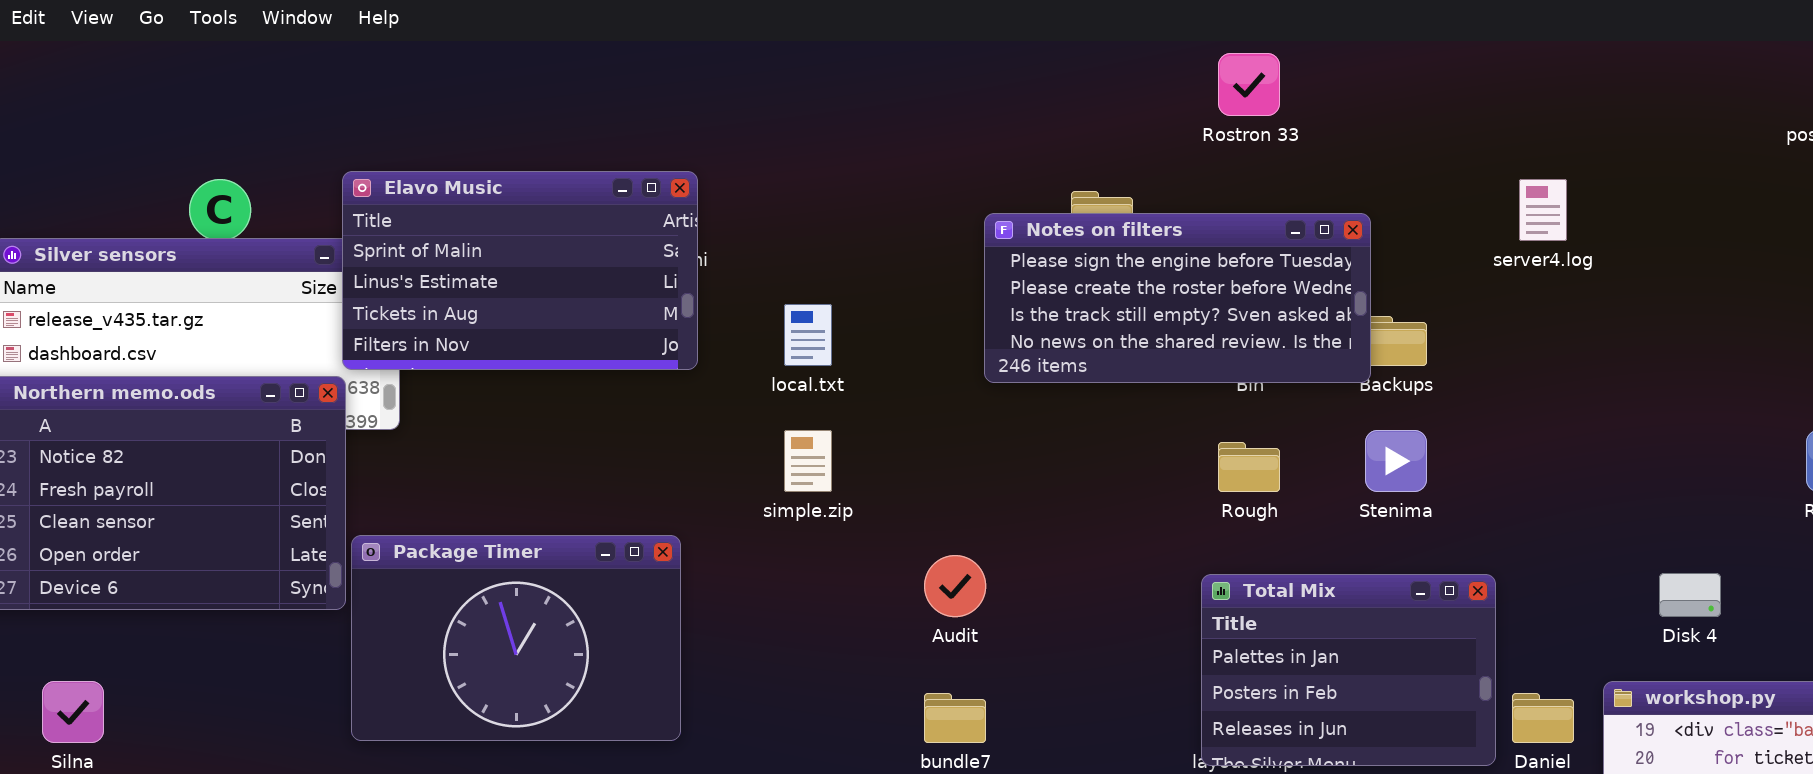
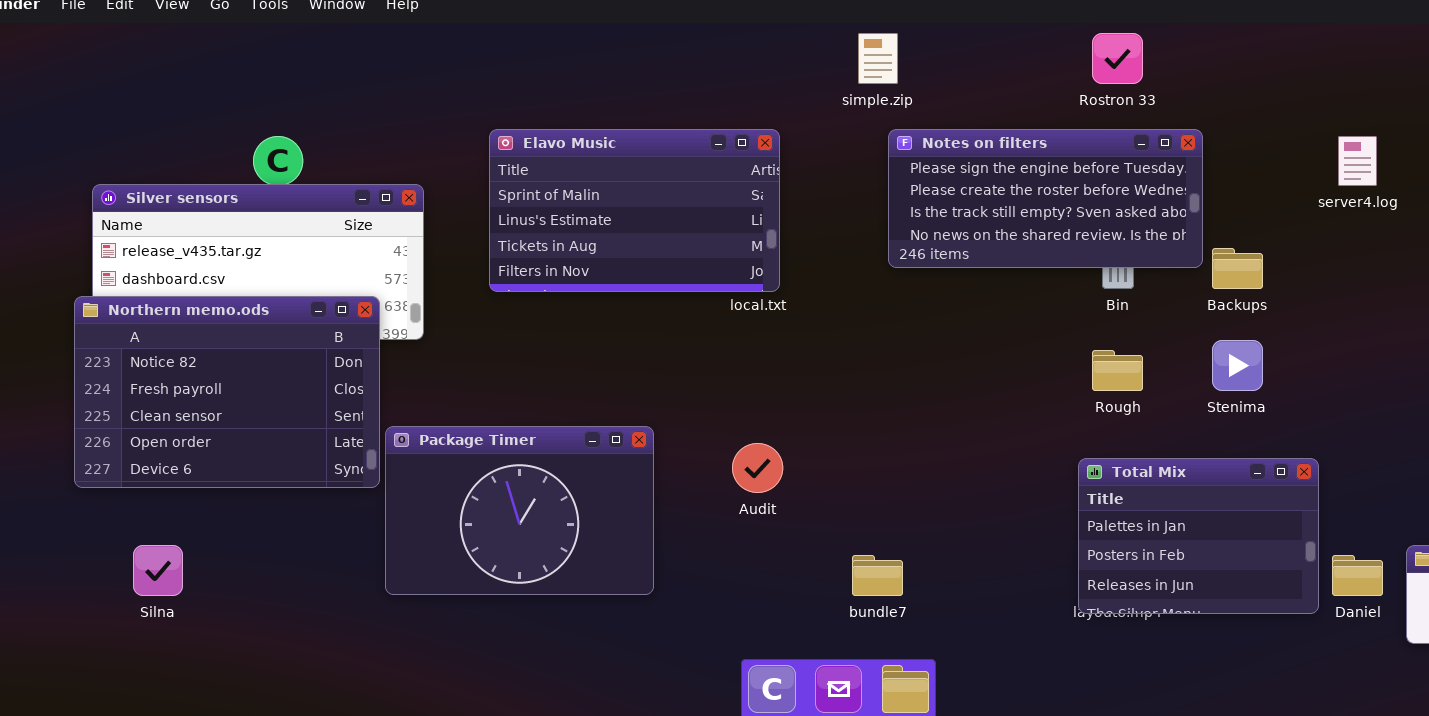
Elavo Music: [342,171,698,370] -> [489,129,780,292], moved
Notes on filters: [984,213,1371,383] -> [888,129,1203,268], moved
simple.zip: [784,430,832,492] -> [858,33,898,84], moved
Audit: [924,555,986,617] -> [732,443,783,493], moved

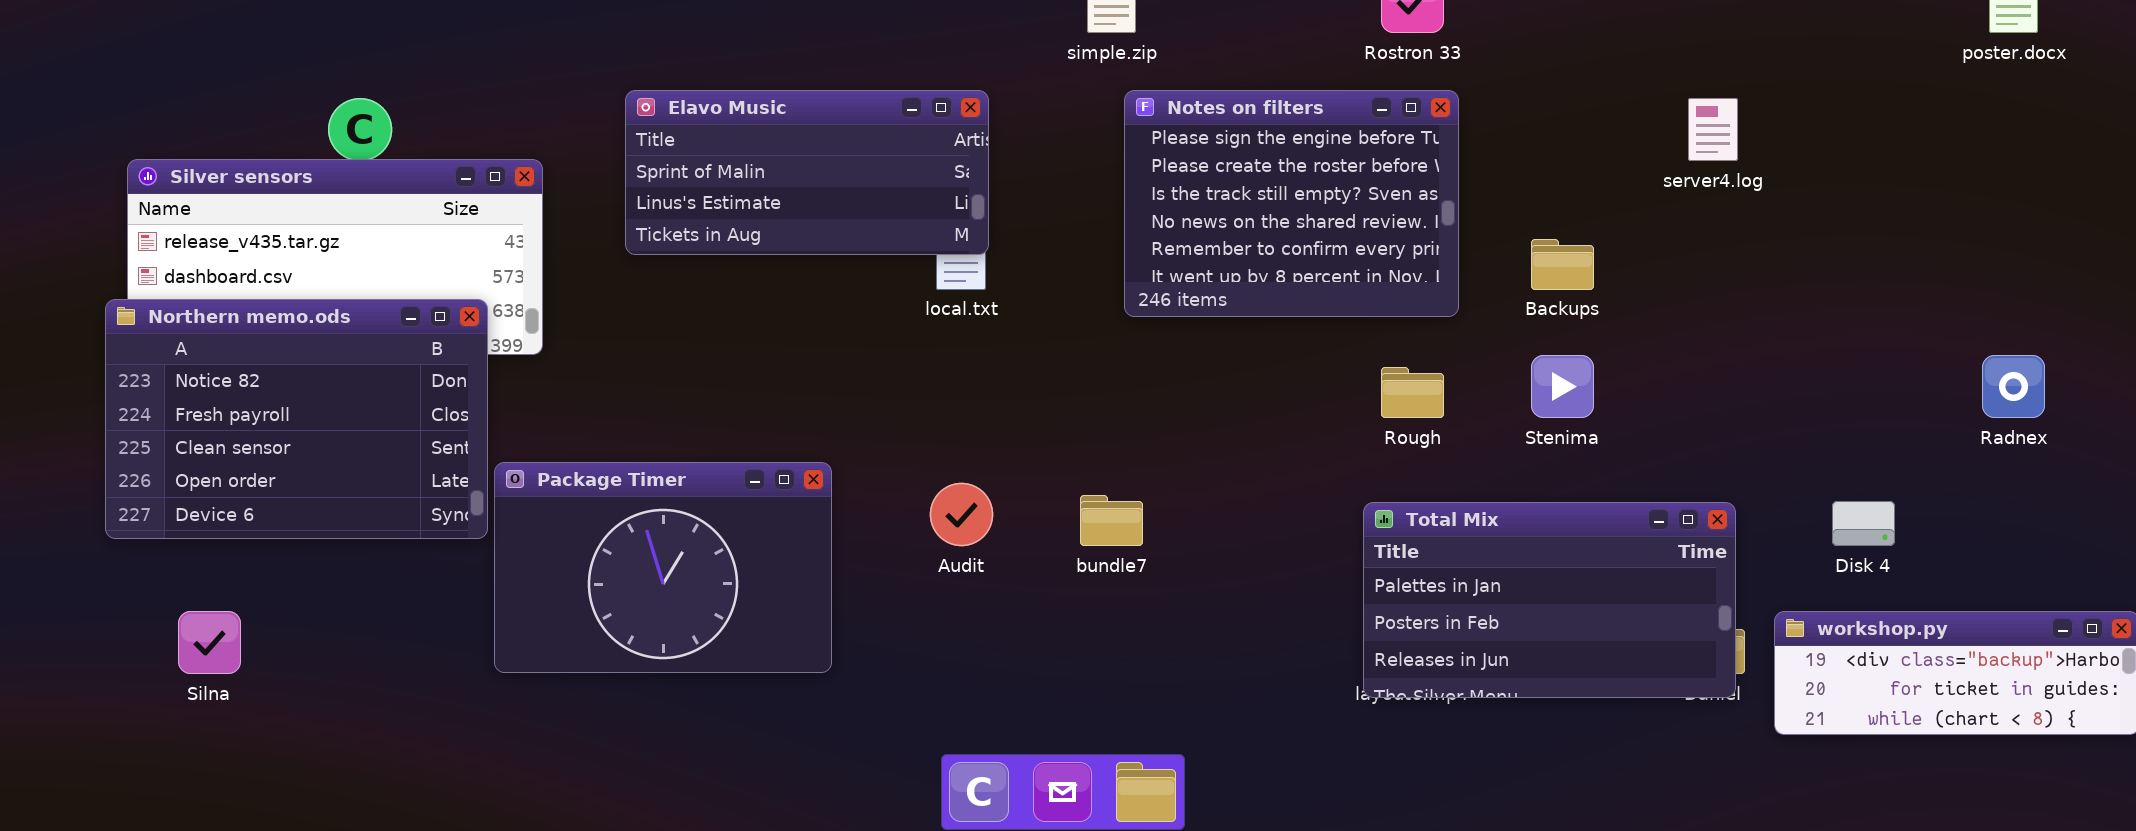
Elavo Music: [489,129,780,292] -> [625,90,989,255], resized
Notes on filters: [888,129,1203,268] -> [1124,90,1459,317], resized
Total Mix: [1078,458,1319,614] -> [1363,502,1736,698], resized
bundle7: [852,555,903,596] -> [1080,495,1143,546], moved

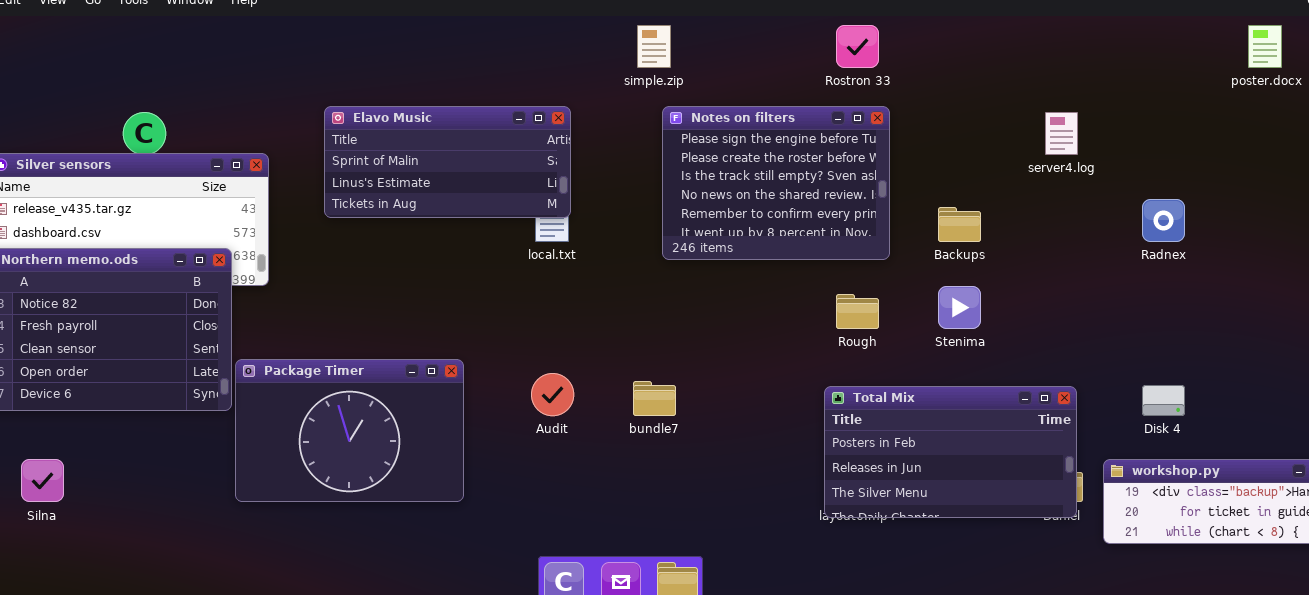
Radnex: [1982,355,2045,418] -> [1142,199,1185,242], moved
Total Mix: [1363,502,1736,698] -> [824,386,1077,518], scrolled down 1 row

